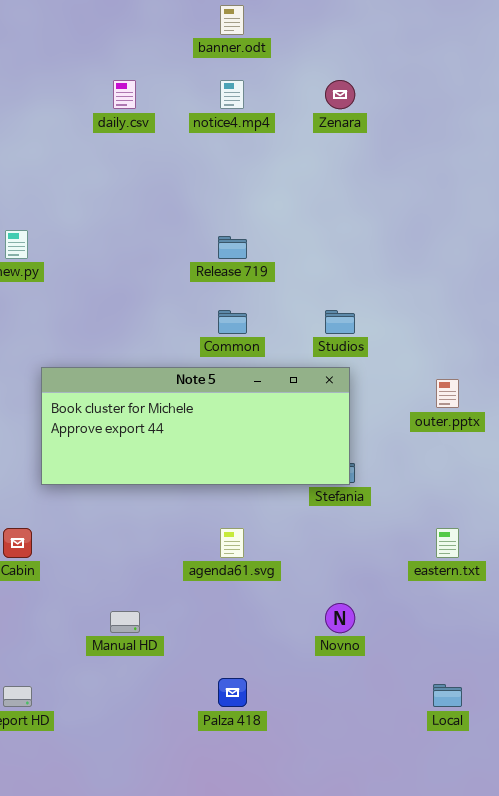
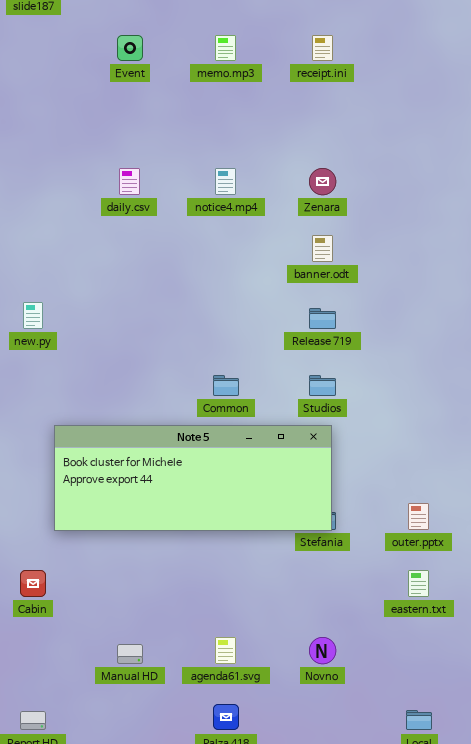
banner.odt: [220,5,244,35] -> [312,235,333,262], moved
Release 719: [218,236,247,259] -> [309,308,336,329], moved
outer.pptx: [436,379,459,408] -> [408,503,429,530], moved
agenda61.svg: [220,528,244,558] -> [215,637,236,664], moved

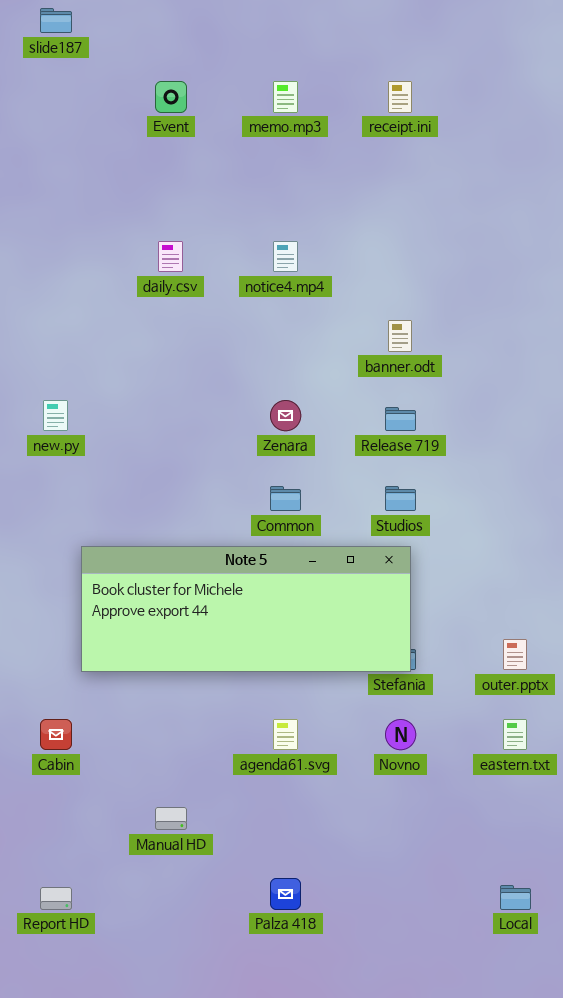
Zenara: [309,168,336,195] -> [270,400,301,431], moved
agenda61.svg: [215,637,236,664] -> [273,719,298,750], moved
Novno: [309,637,336,664] -> [385,719,416,750], moved

